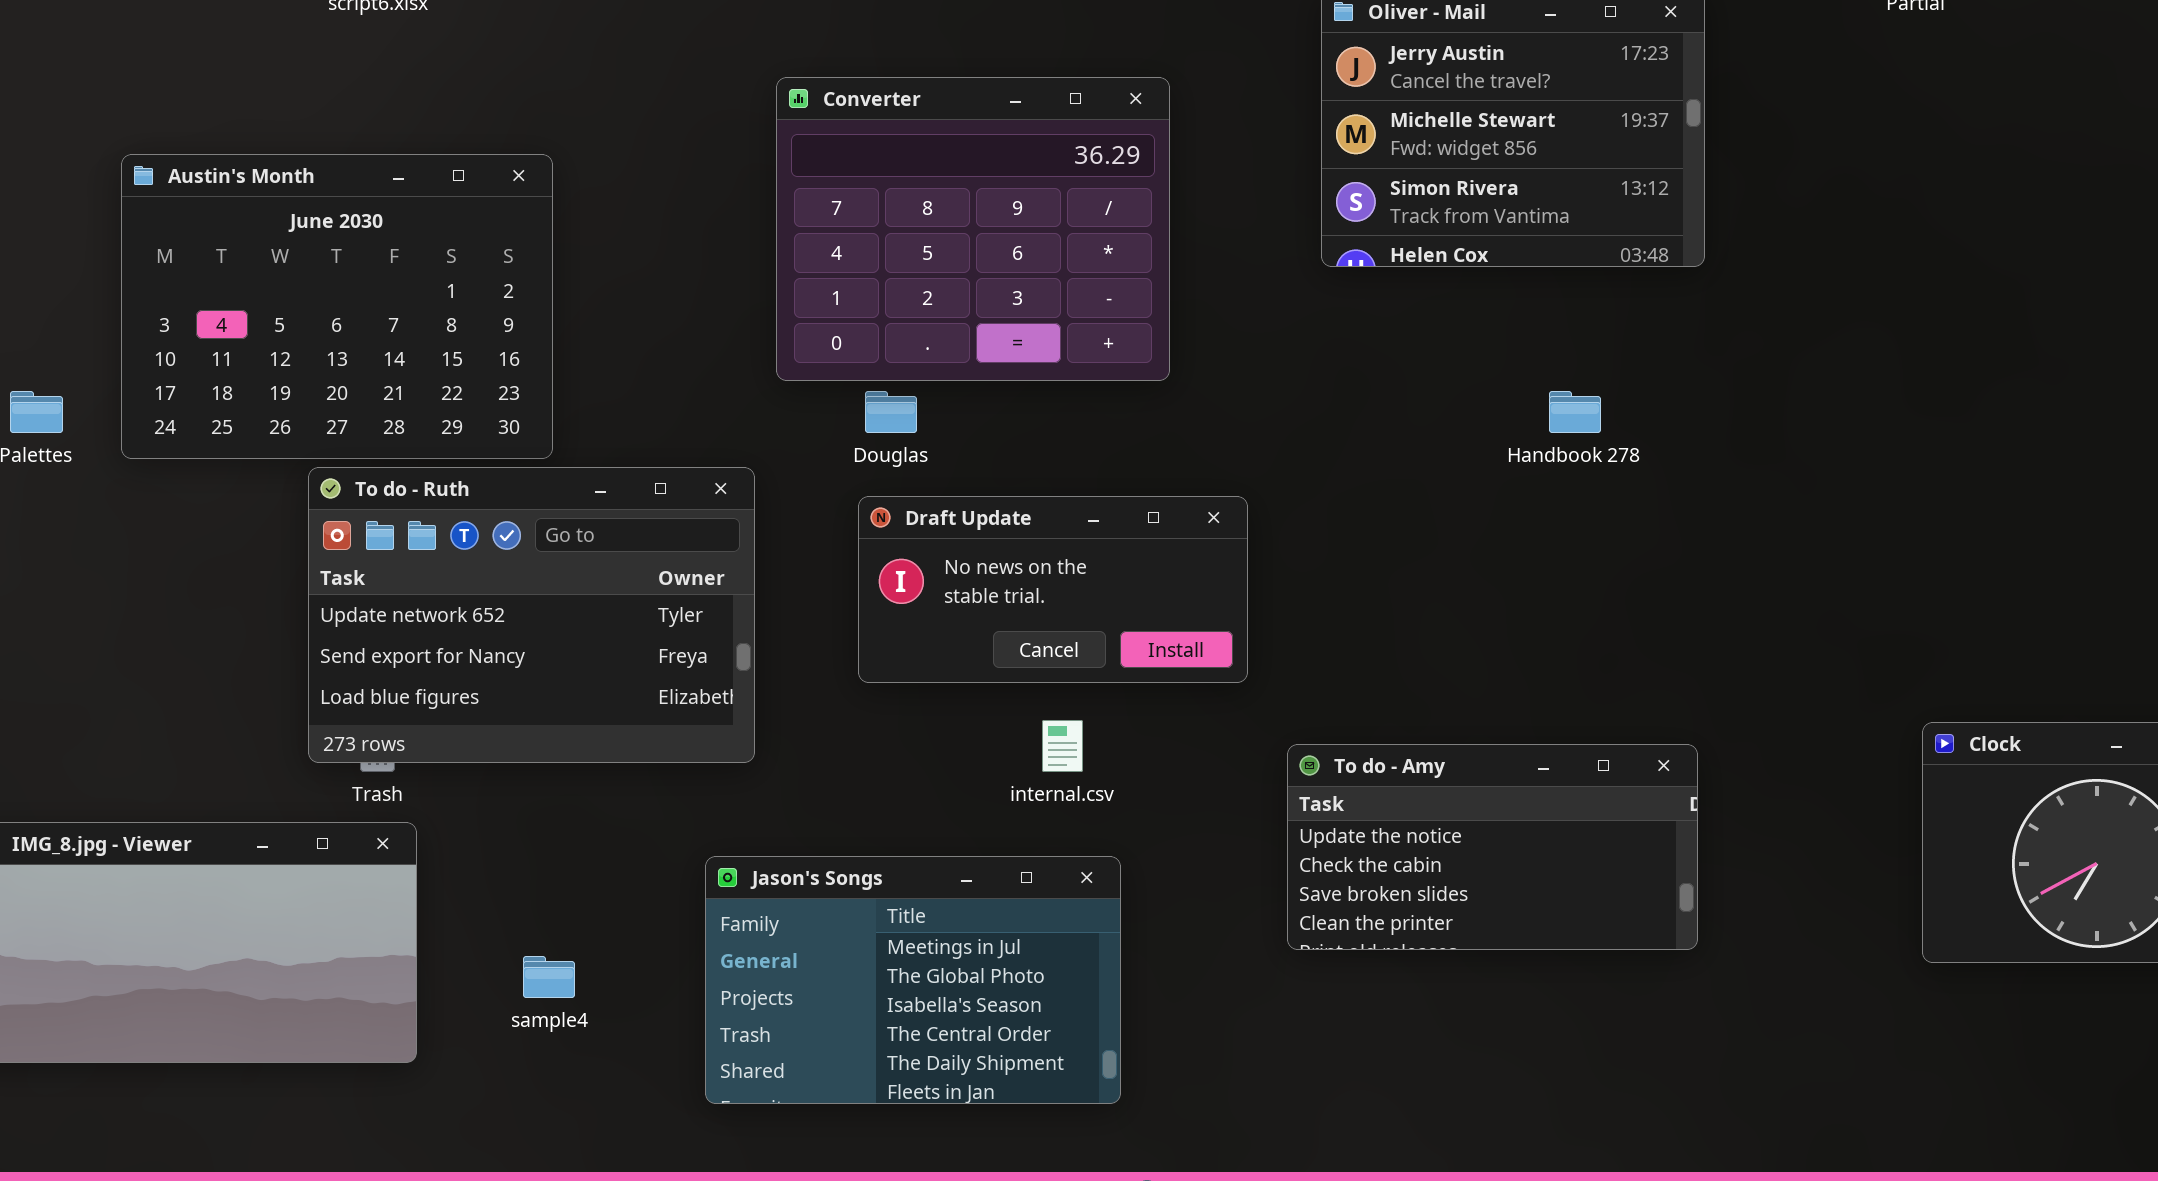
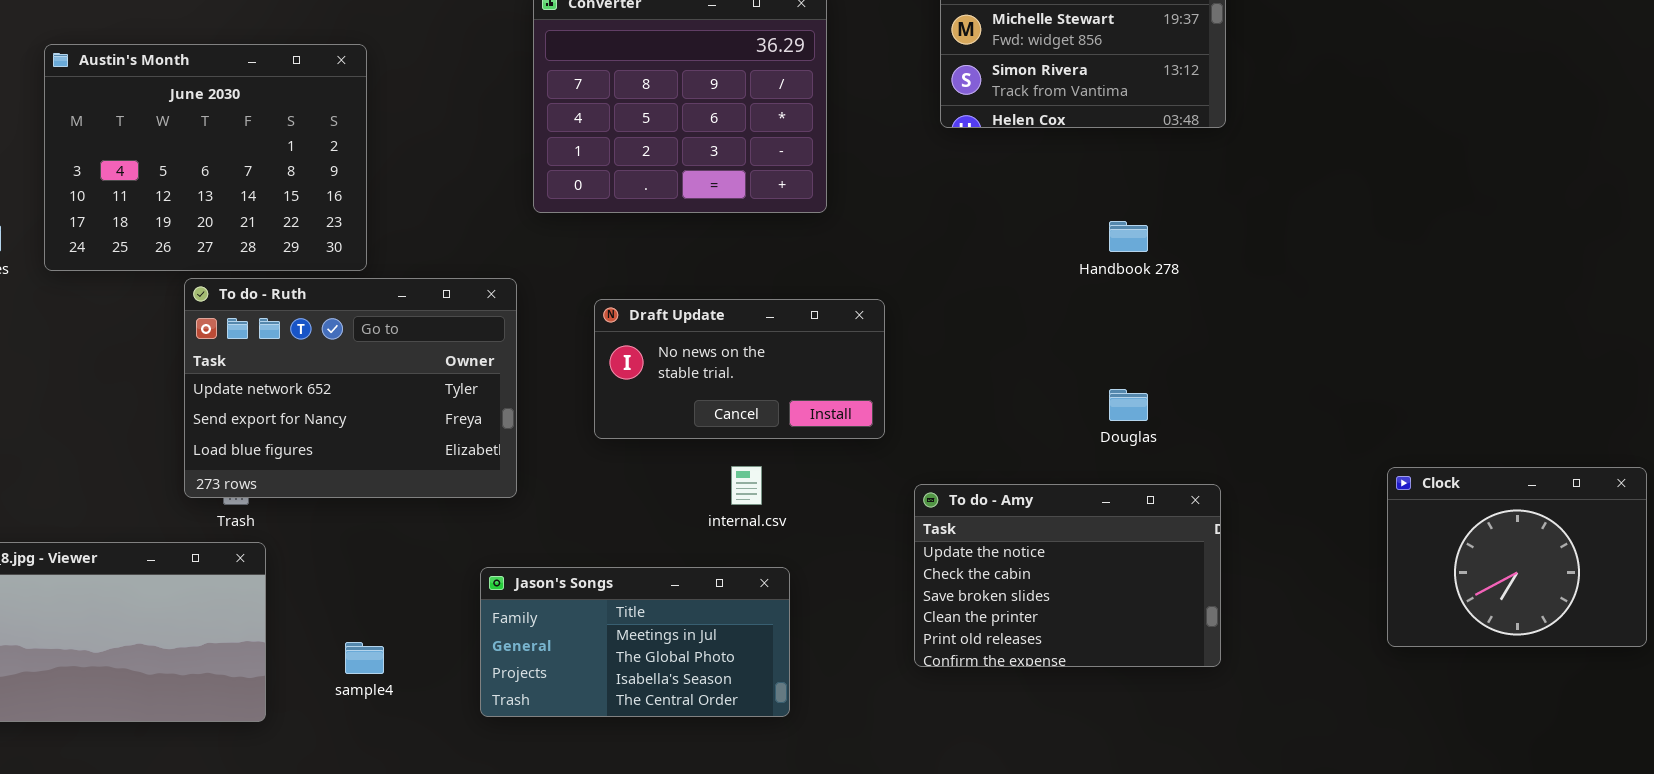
Douglas: [865,391,917,433] -> [1109,389,1148,421], moved
To do - Amy: [1287,744,1698,950] -> [914,484,1221,667], resized
Jason's Songs: [705,856,1121,1104] -> [480,567,790,717], resized

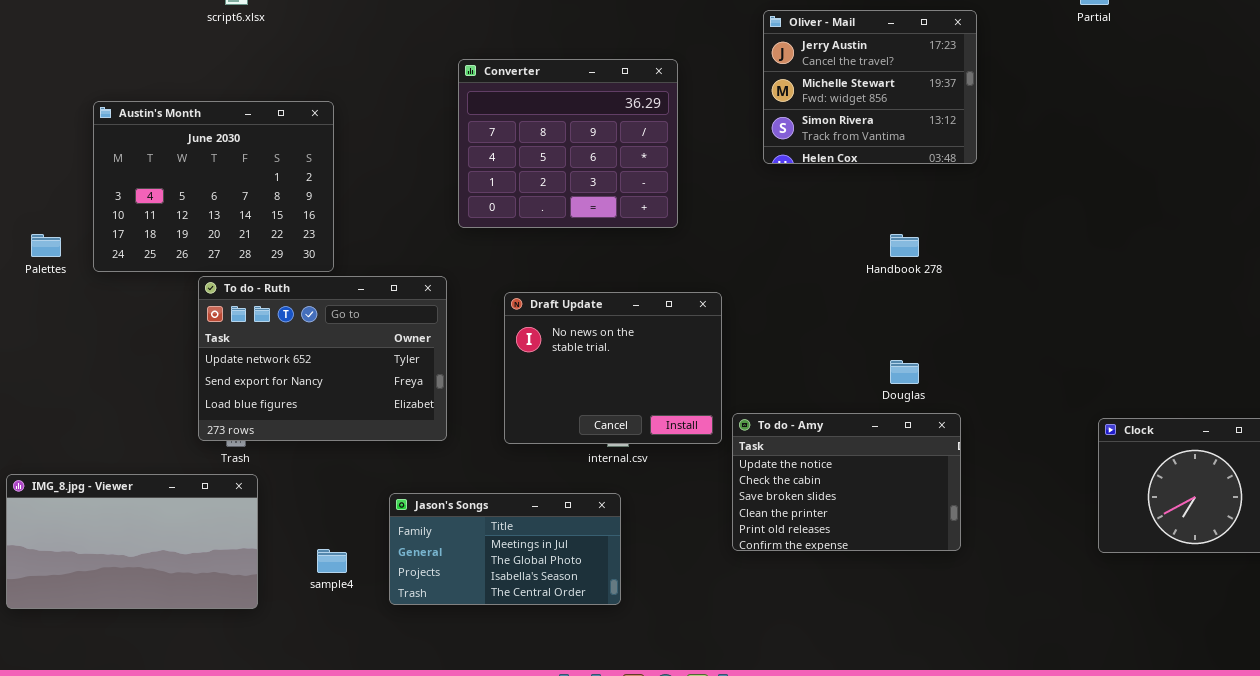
Draft Update: [594,299,885,439] -> [504,292,722,444], resized
To do - Amy: [914,484,1221,667] -> [732,413,961,551], moved
Jason's Songs: [480,567,790,717] -> [389,493,621,605], moved

